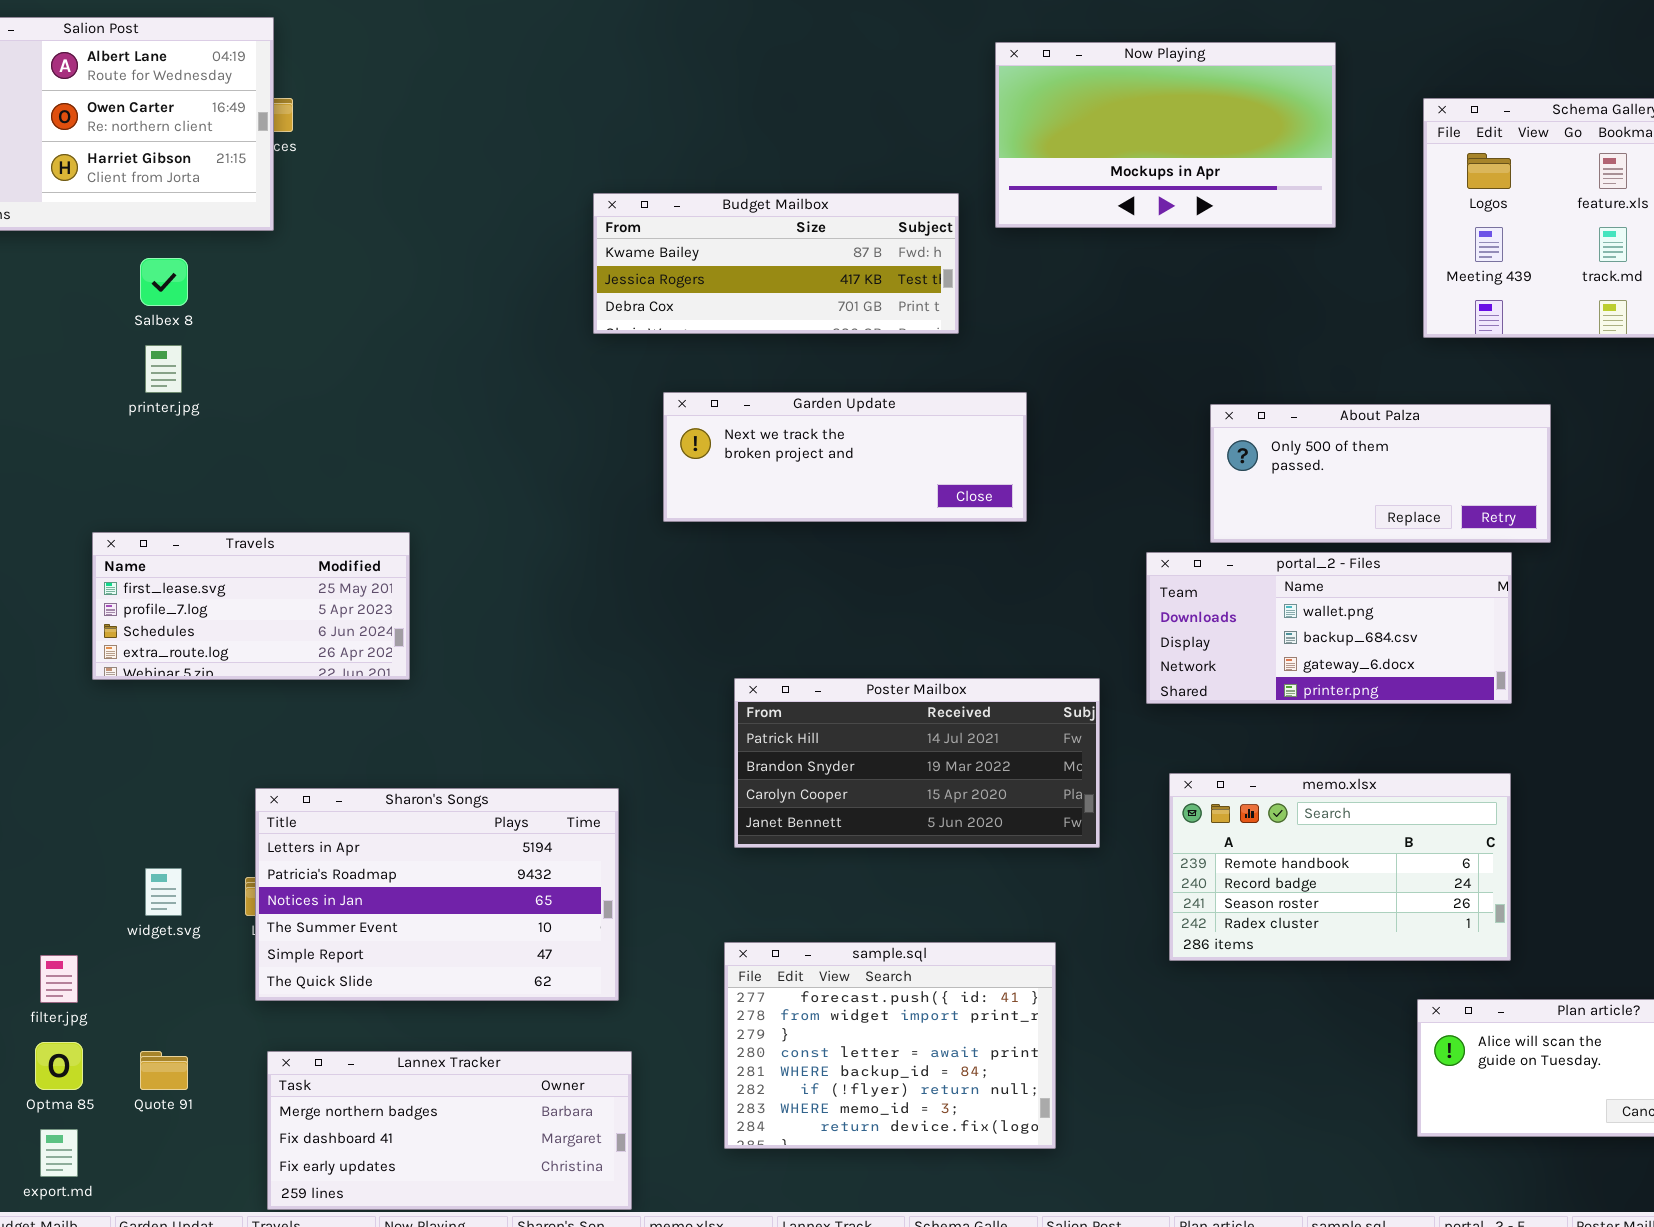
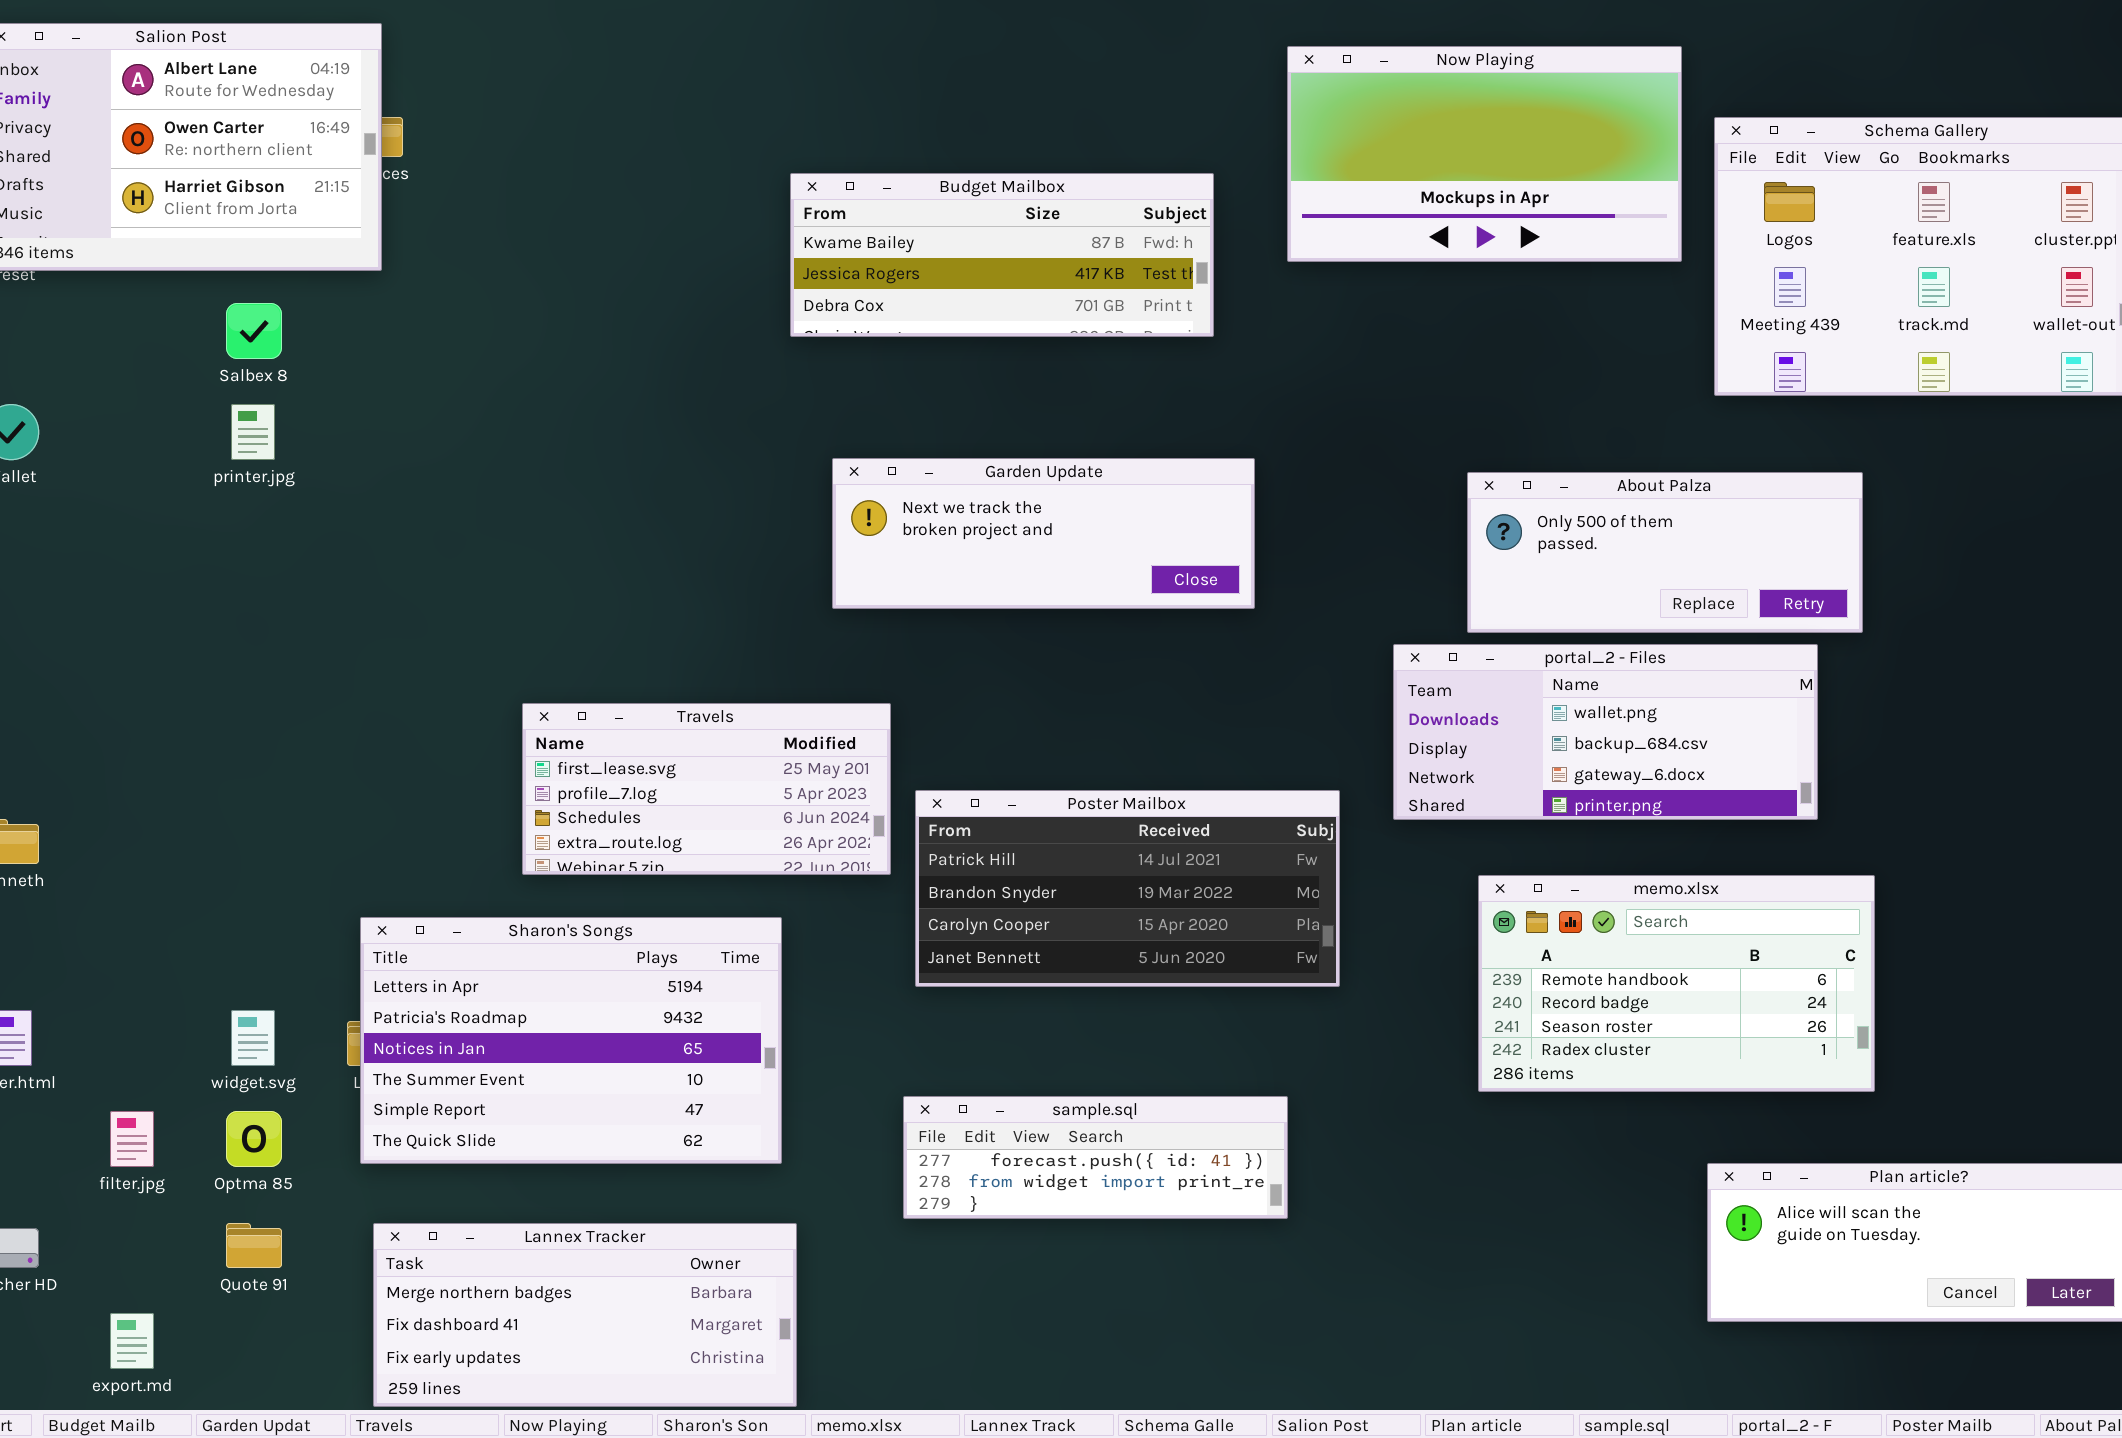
Now Playing: [995,42,1336,228] -> [1287,46,1682,262], moved
Budget Mailbox: [593,193,959,334] -> [790,173,1214,337], moved
Travels: [92,532,410,680] -> [522,703,891,875], moved
memo.xlsx: [1169,773,1511,961] -> [1478,875,1875,1092], moved
sample.sql: [724,942,1056,1149] -> [903,1096,1288,1219], resized
Optma 85: [35,1042,83,1090] -> [226,1111,282,1167], moved

